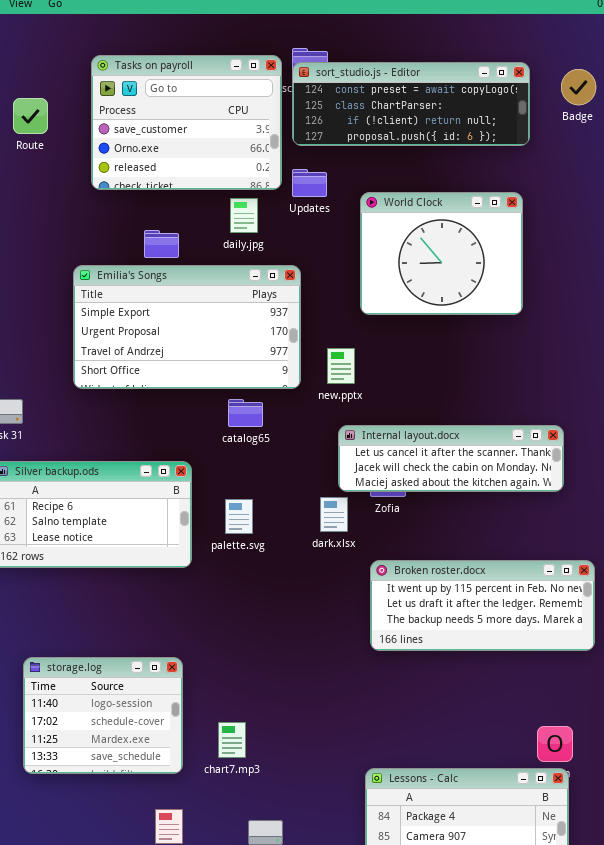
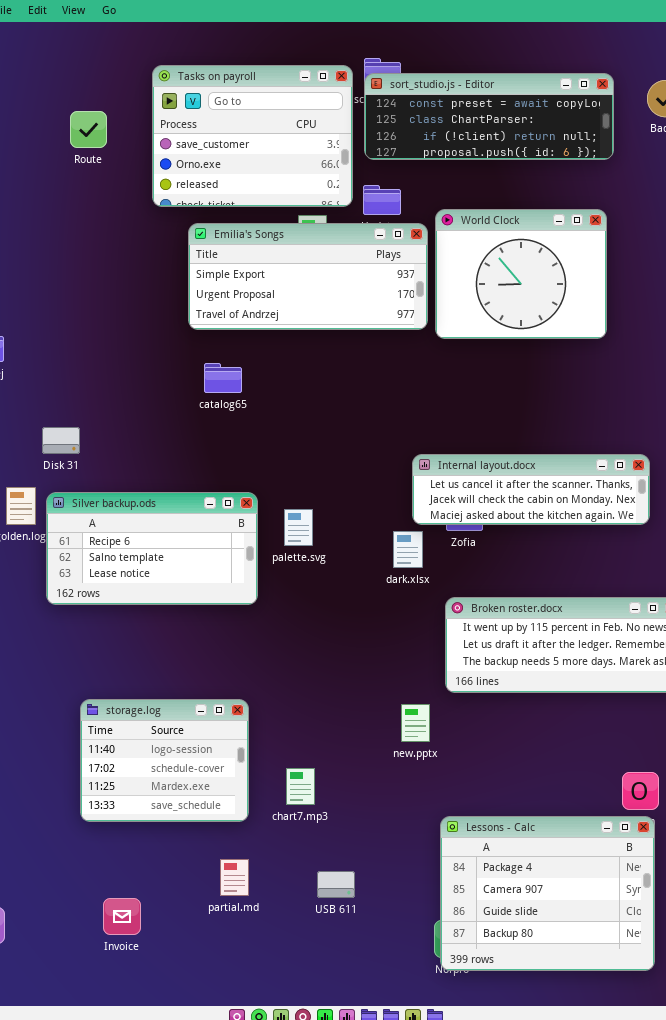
Emilia's Songs: [73,265,301,389] -> [188,223,428,330], moved, resized
new.pptx: [327,348,355,384] -> [401,704,430,742], moved
catalog65: [228,399,263,427] -> [204,363,242,393], moved
palette.svg: [225,499,253,534] -> [284,509,313,546], moved

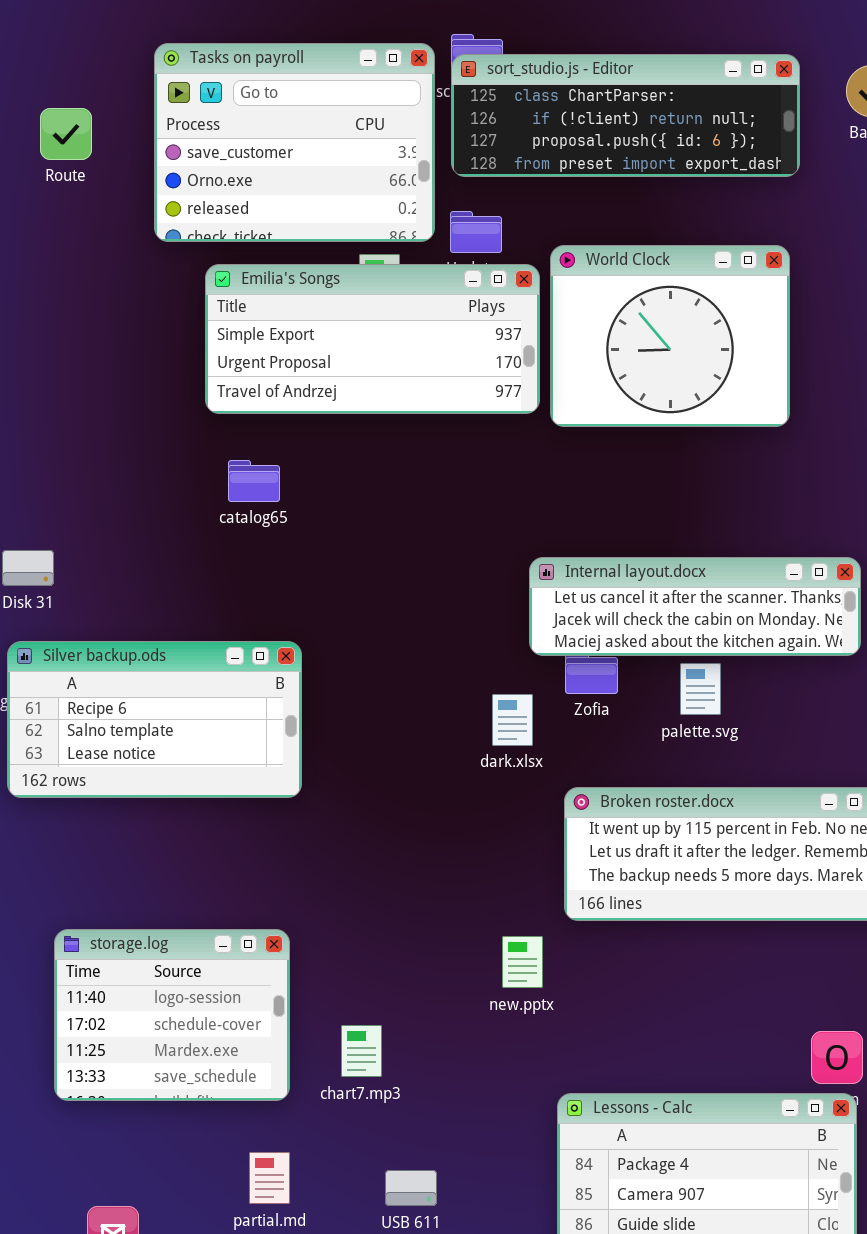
sort_studio.js - Editor: [364,73,614,160] -> [451,54,800,177], scrolled down 1 row
Internal layout.docx: [412,454,650,525] -> [529,557,861,656], moved
palette.svg: [284,509,313,546] -> [680,663,721,715], moved

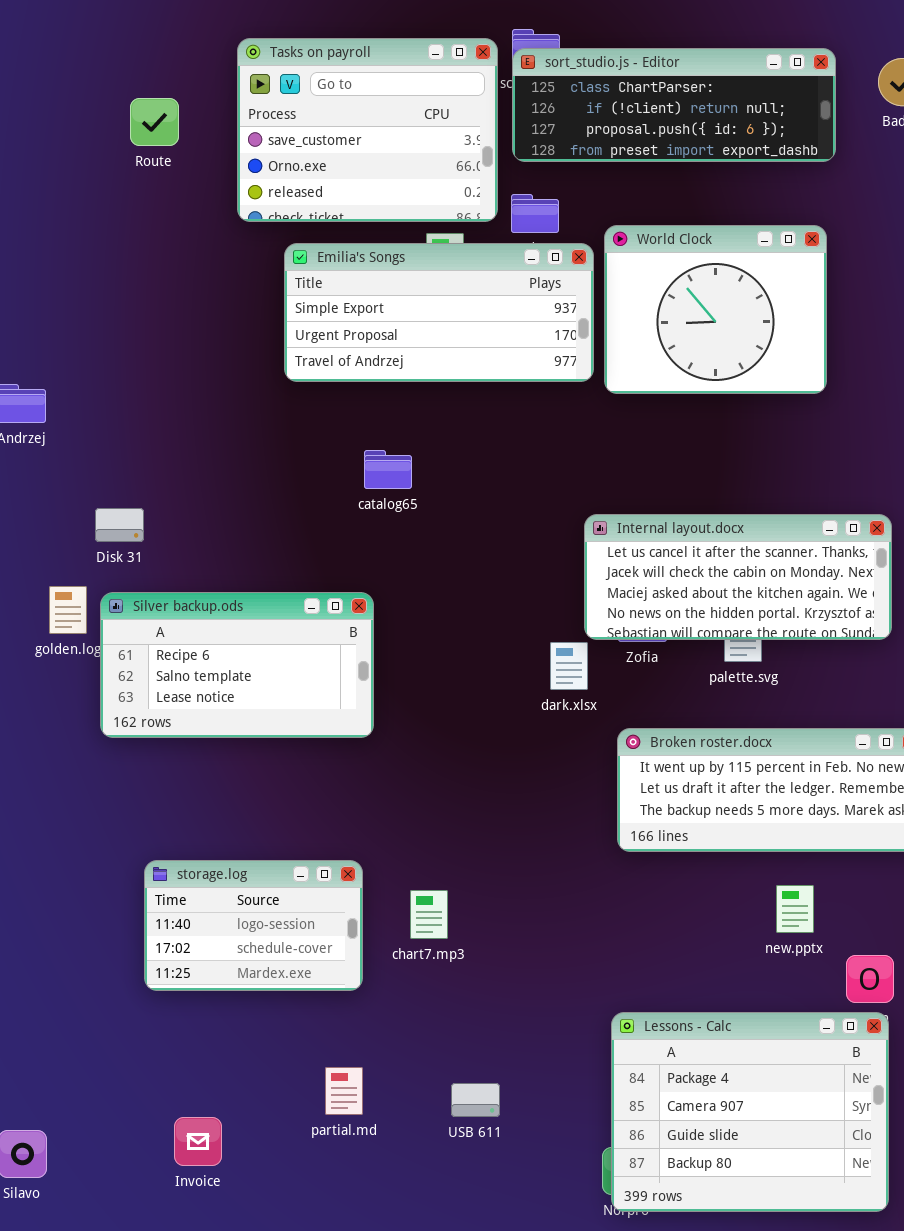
catalog65: [228,460,280,502] -> [364,450,412,489], moved
Internal layout.docx: [529,557,861,656] -> [584,514,892,640], resized
storage.log: [54,929,290,1101] -> [144,860,363,991], resized
new.pptx: [502,936,543,988] -> [776,885,814,933], moved
chart7.mp3: [341,1025,382,1077] -> [410,890,448,939], moved

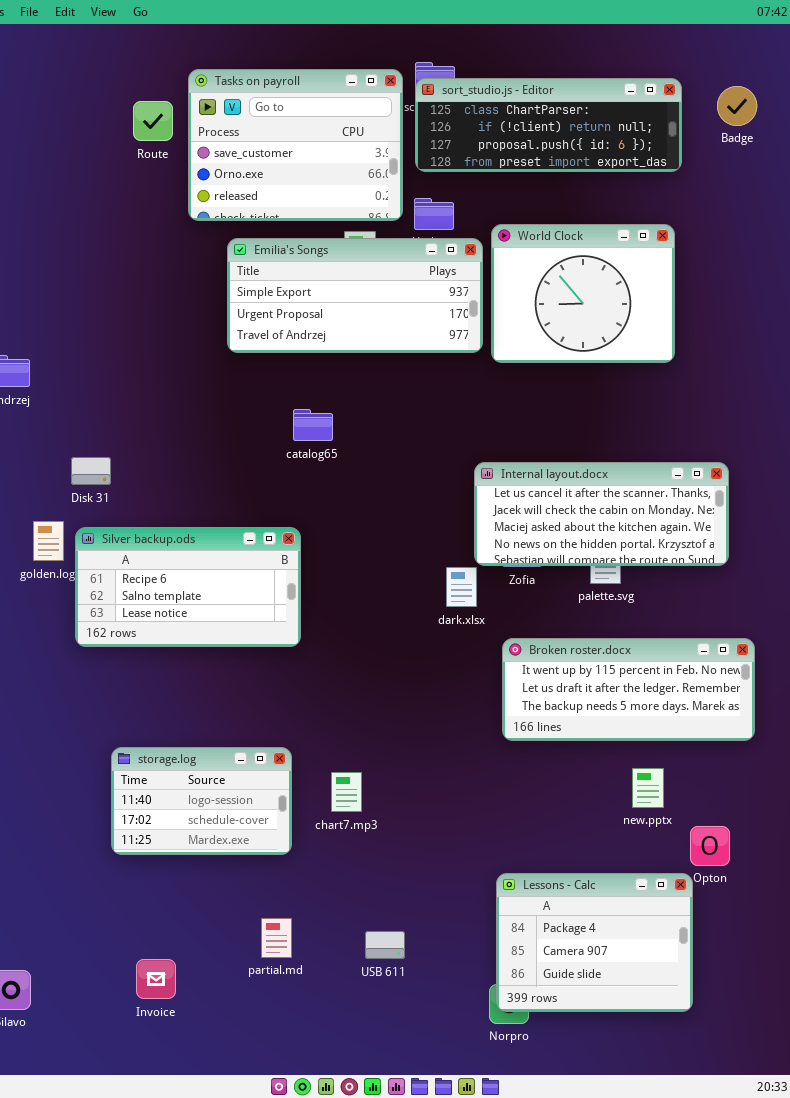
Route: [130,98,179,146] -> [133,101,173,141], moved
Lessons - Calc: [611,1012,889,1212] -> [496,873,693,1012], resized

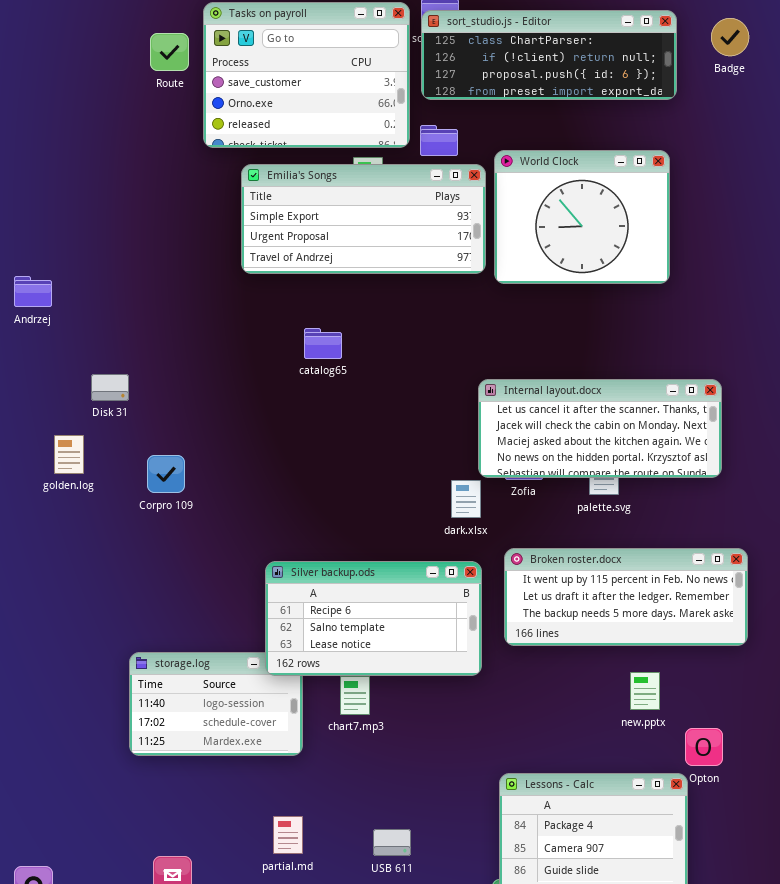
Silver backup.ods: [75,527,301,647] -> [265,561,482,676], moved

